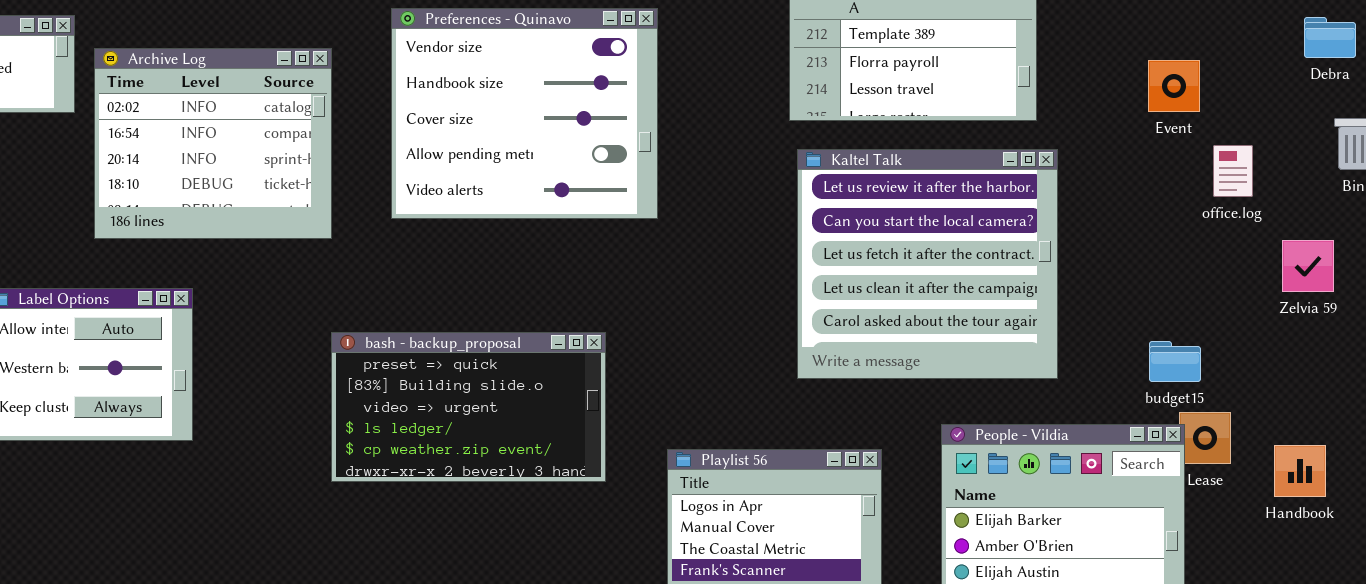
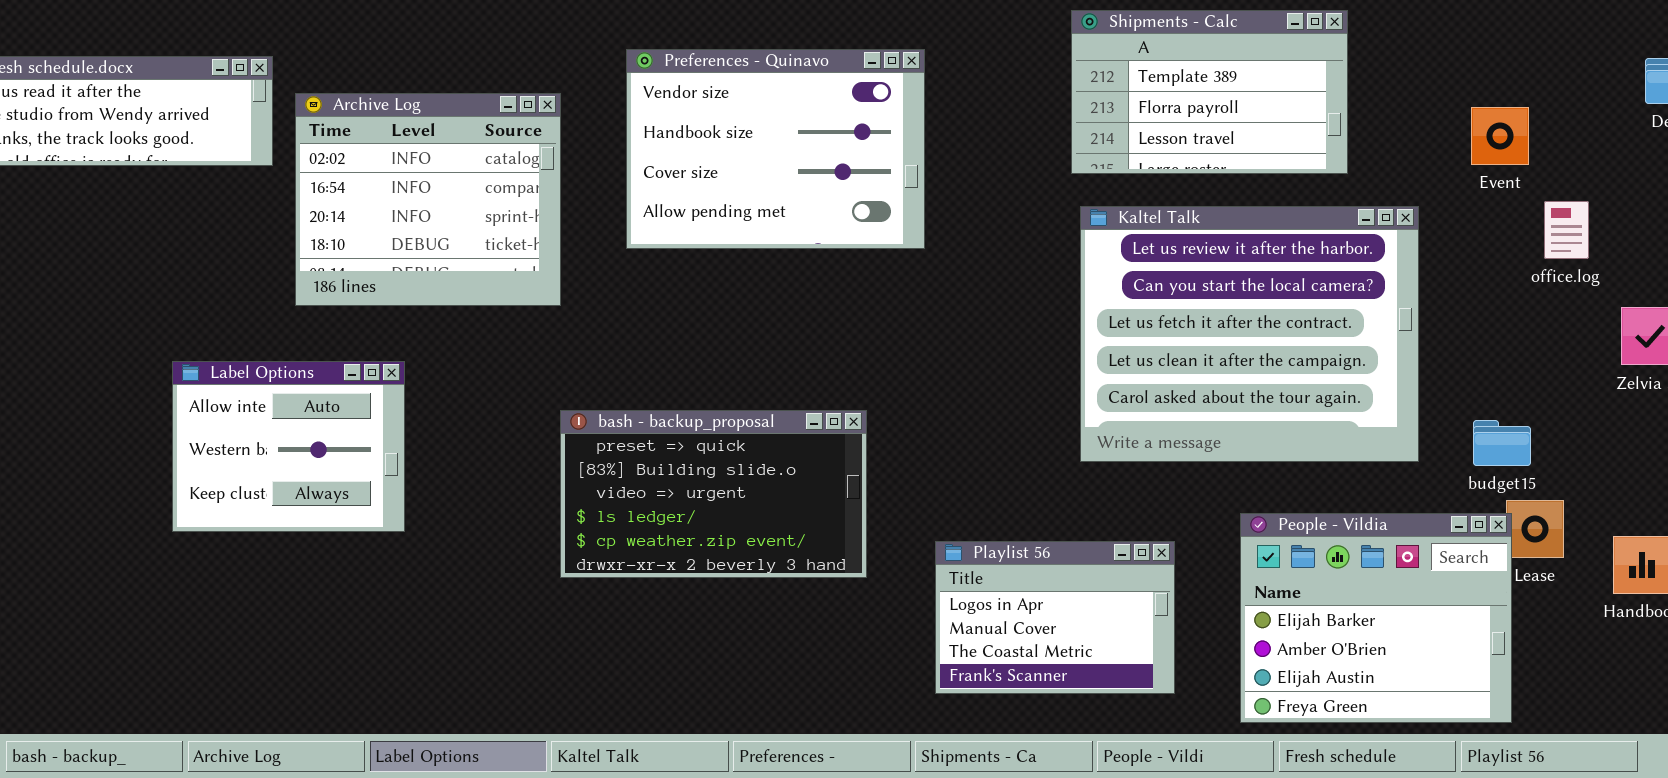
Preferences - Quinavo: [391,8,658,219] -> [626,49,925,249], resized
Kaltel Talk: [797,149,1058,379] -> [1080,206,1419,462], resized

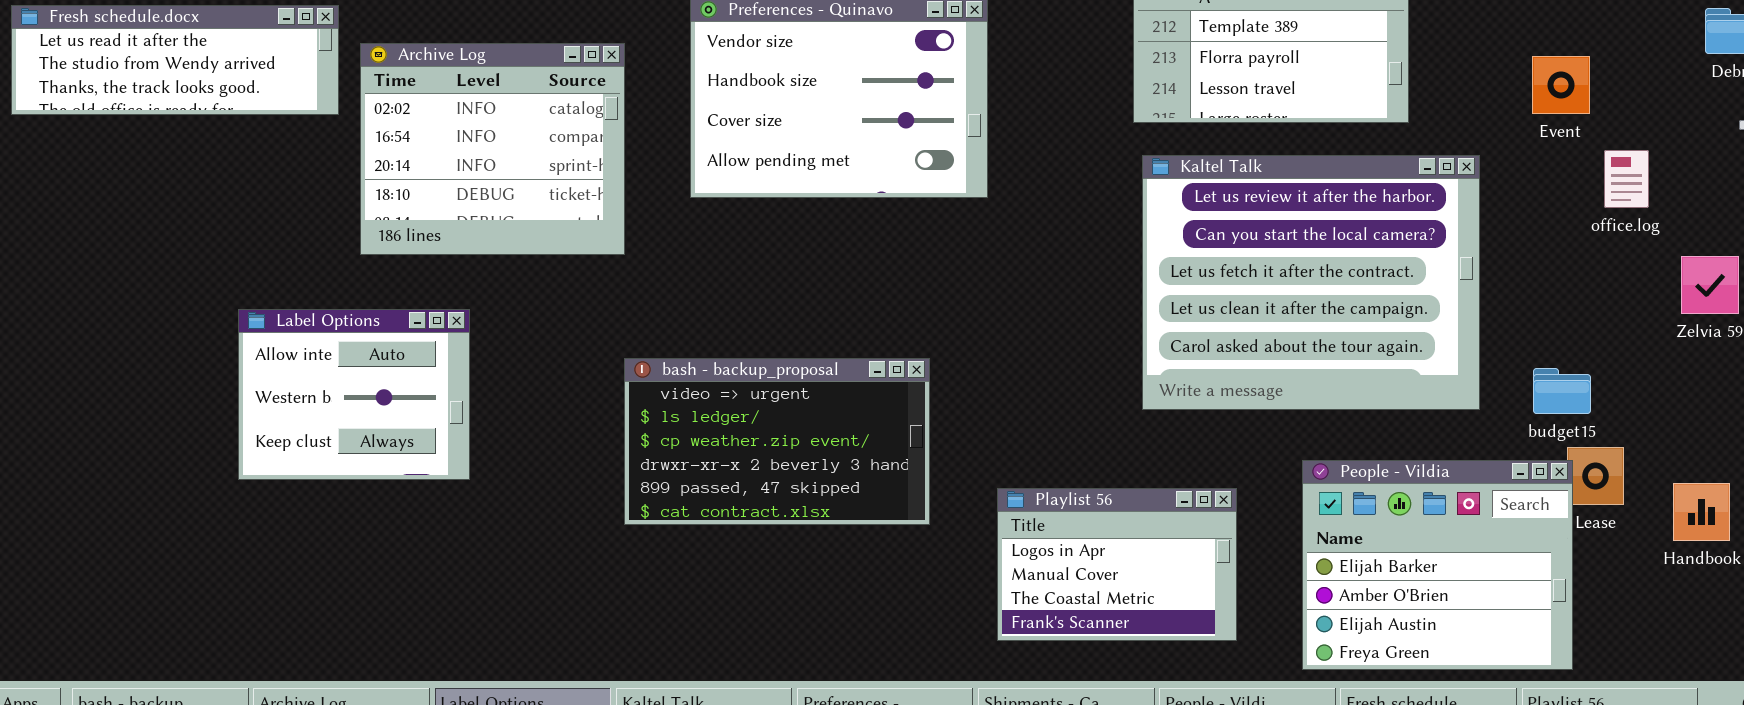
bash - backup_proposal: [560,410,867,578] -> [624,358,930,525], scrolled down 2 rows

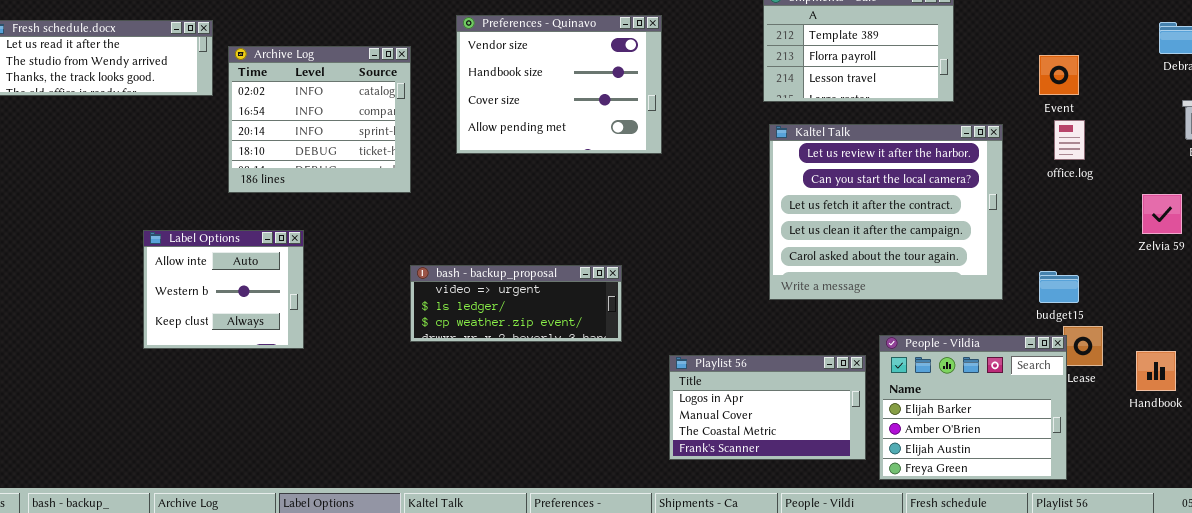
office.log: [1604,150,1649,208] -> [1054,120,1085,160], moved
bash - backup_proposal: [624,358,930,525] -> [410,265,622,342], resized
Playlist 56: [997,488,1237,641] -> [669,355,866,460], resized

